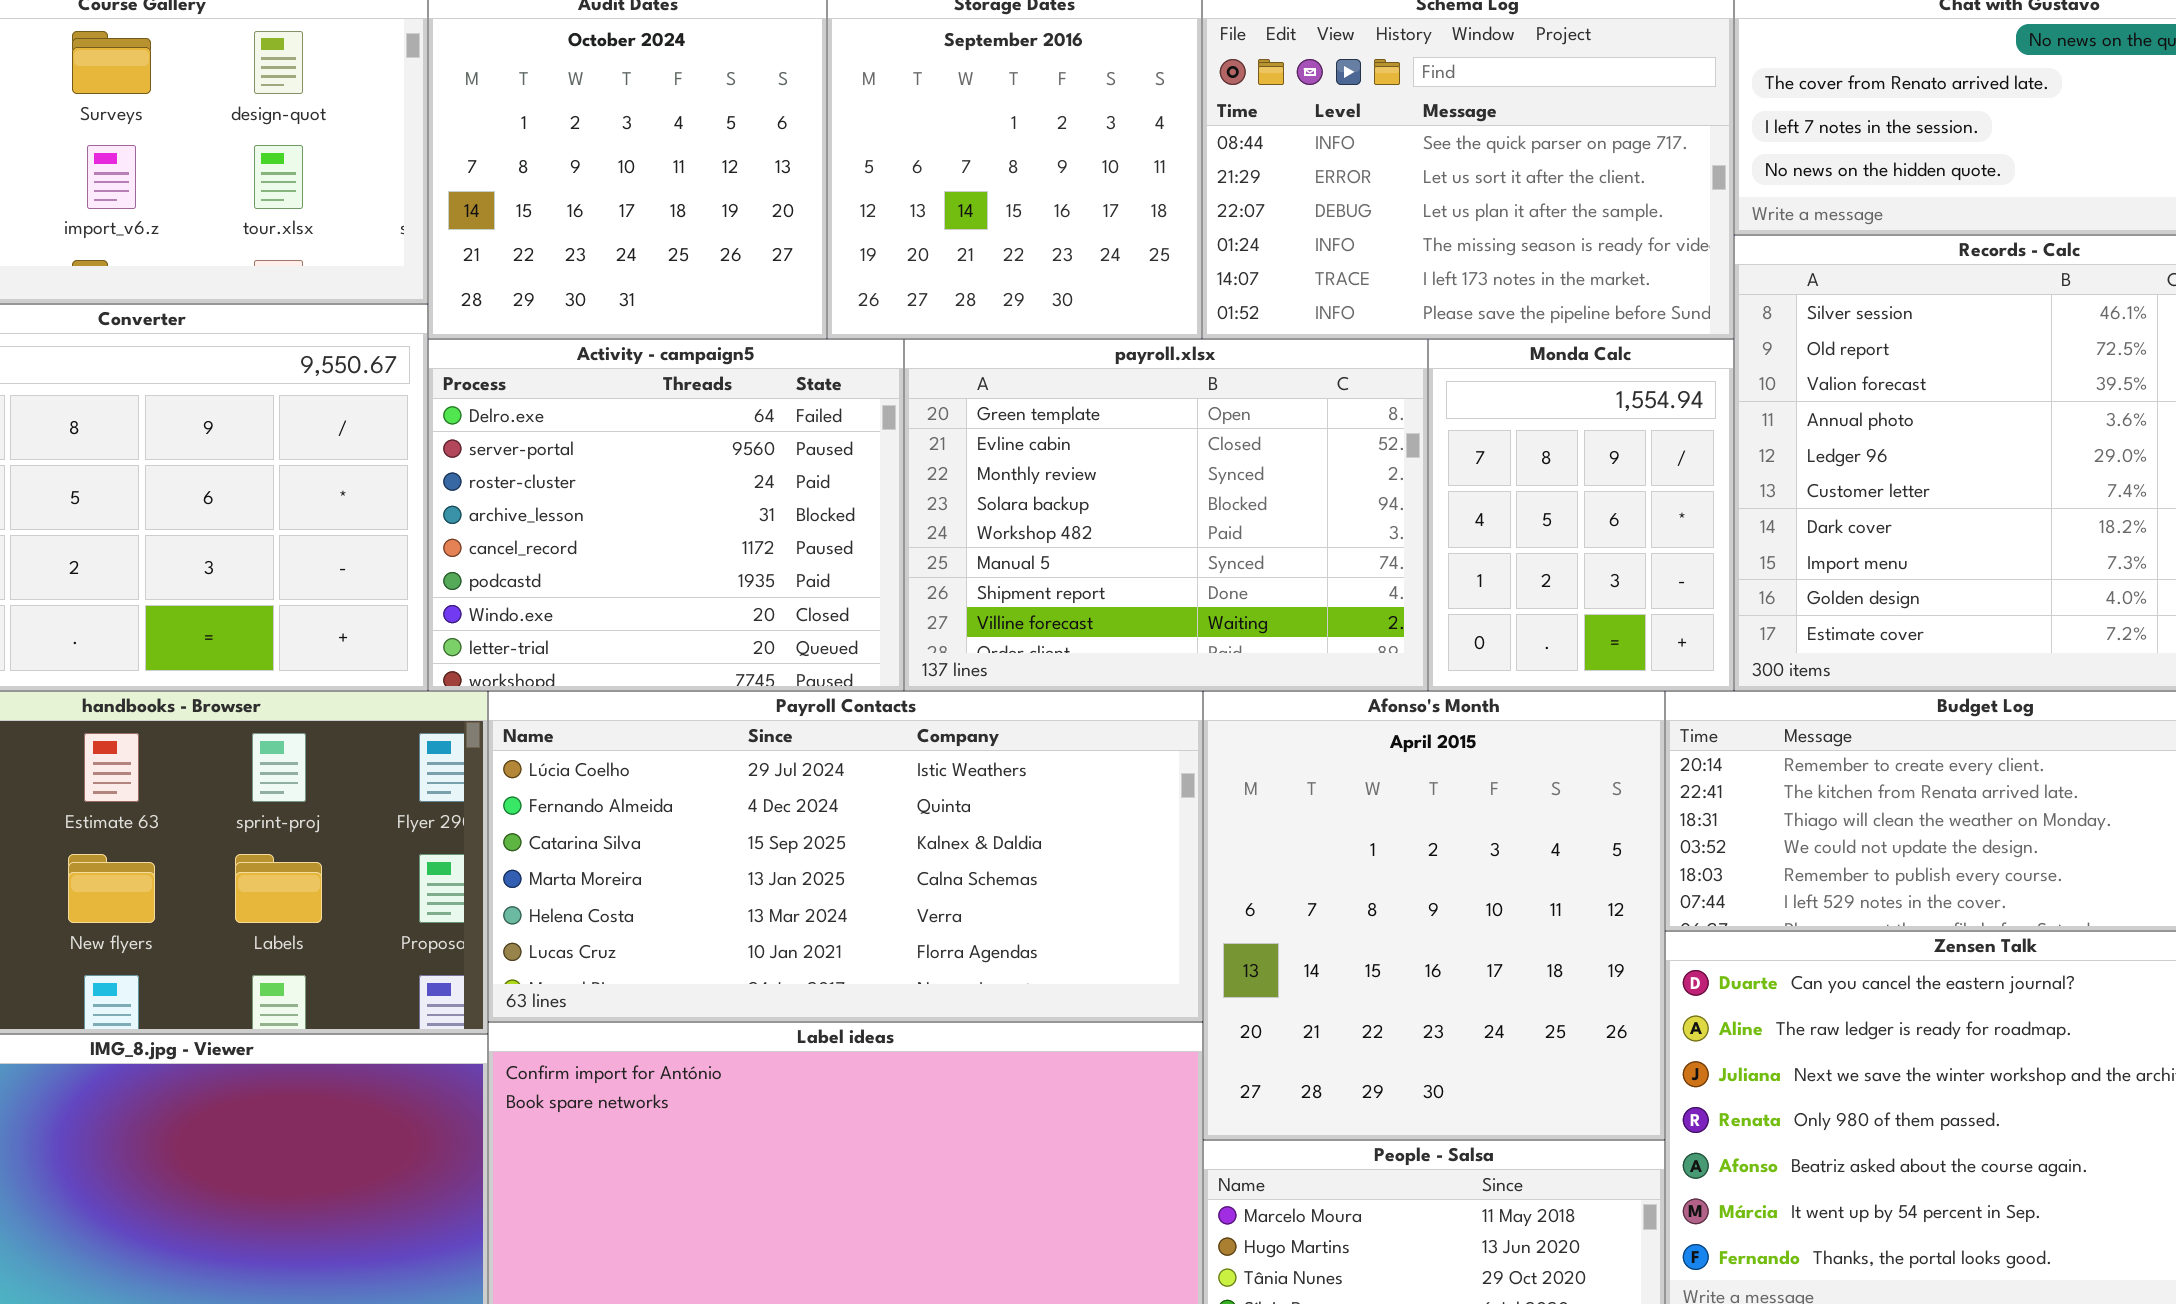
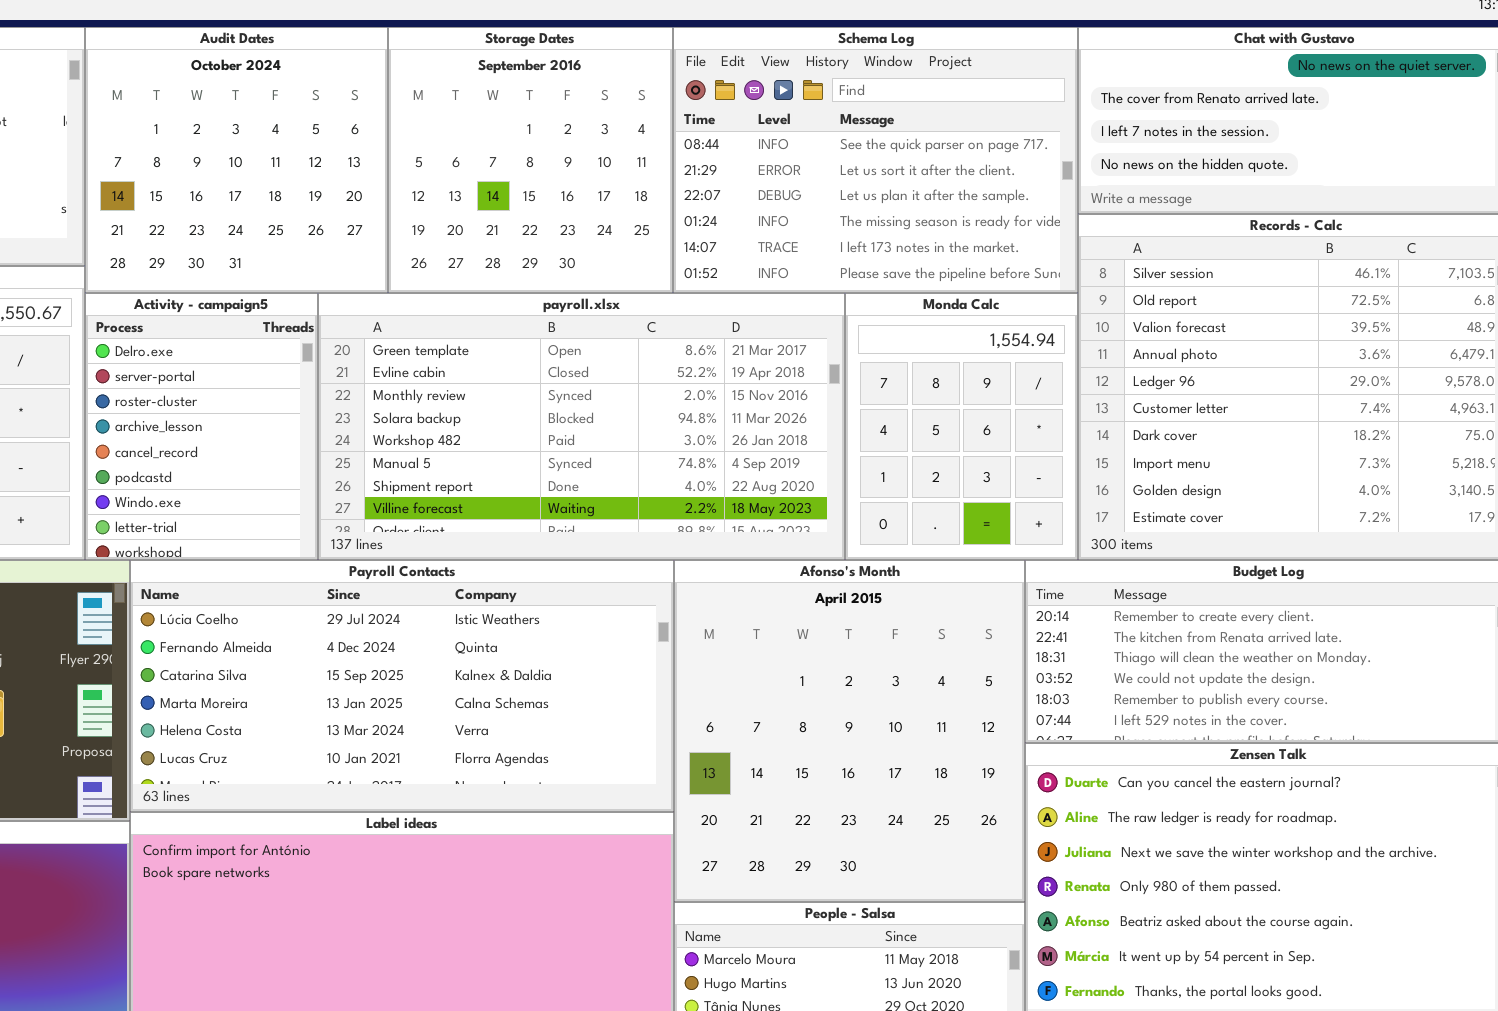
Activity - campaign5: [428,339,904,691] -> [85,293,318,560], resized
payroll.xlsx: [904,339,1428,691] -> [318,293,845,560], resized

